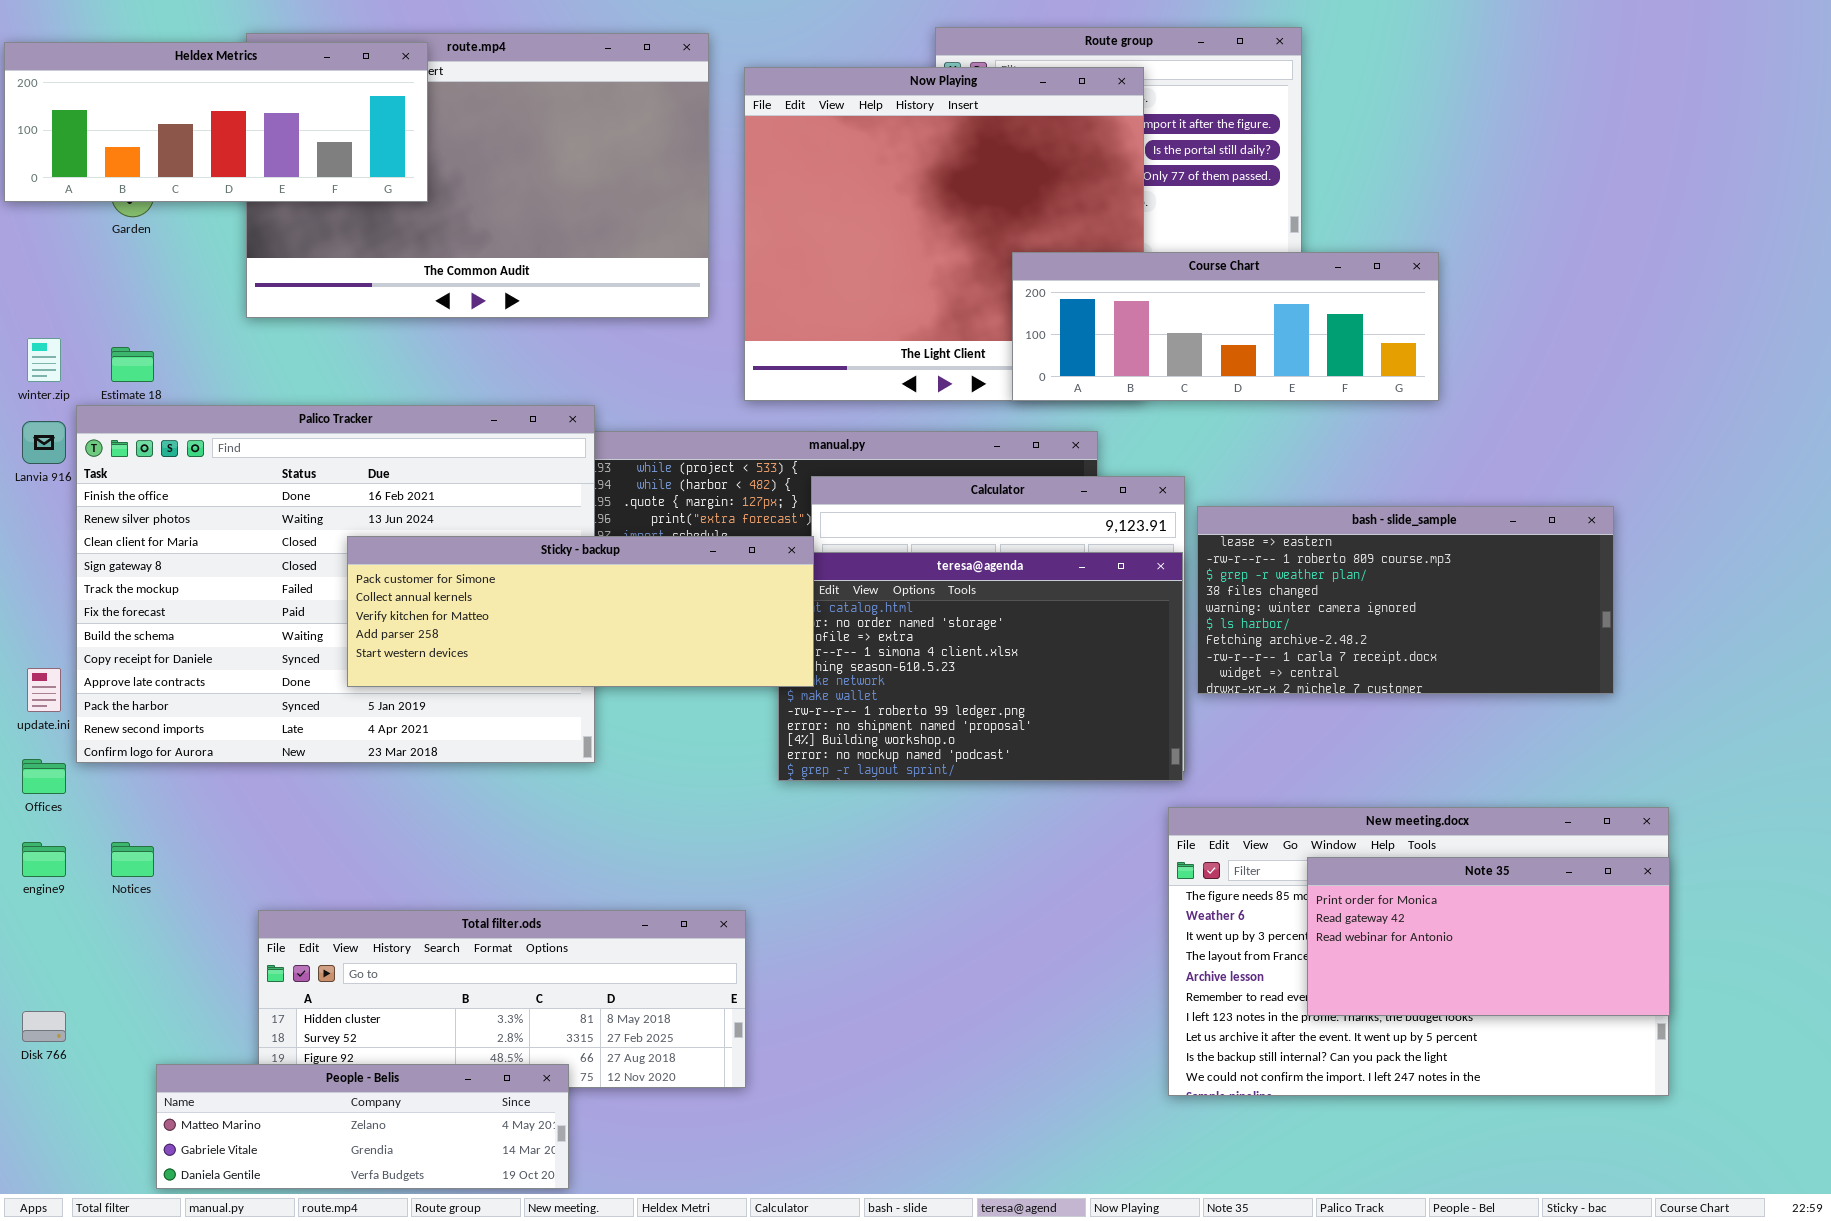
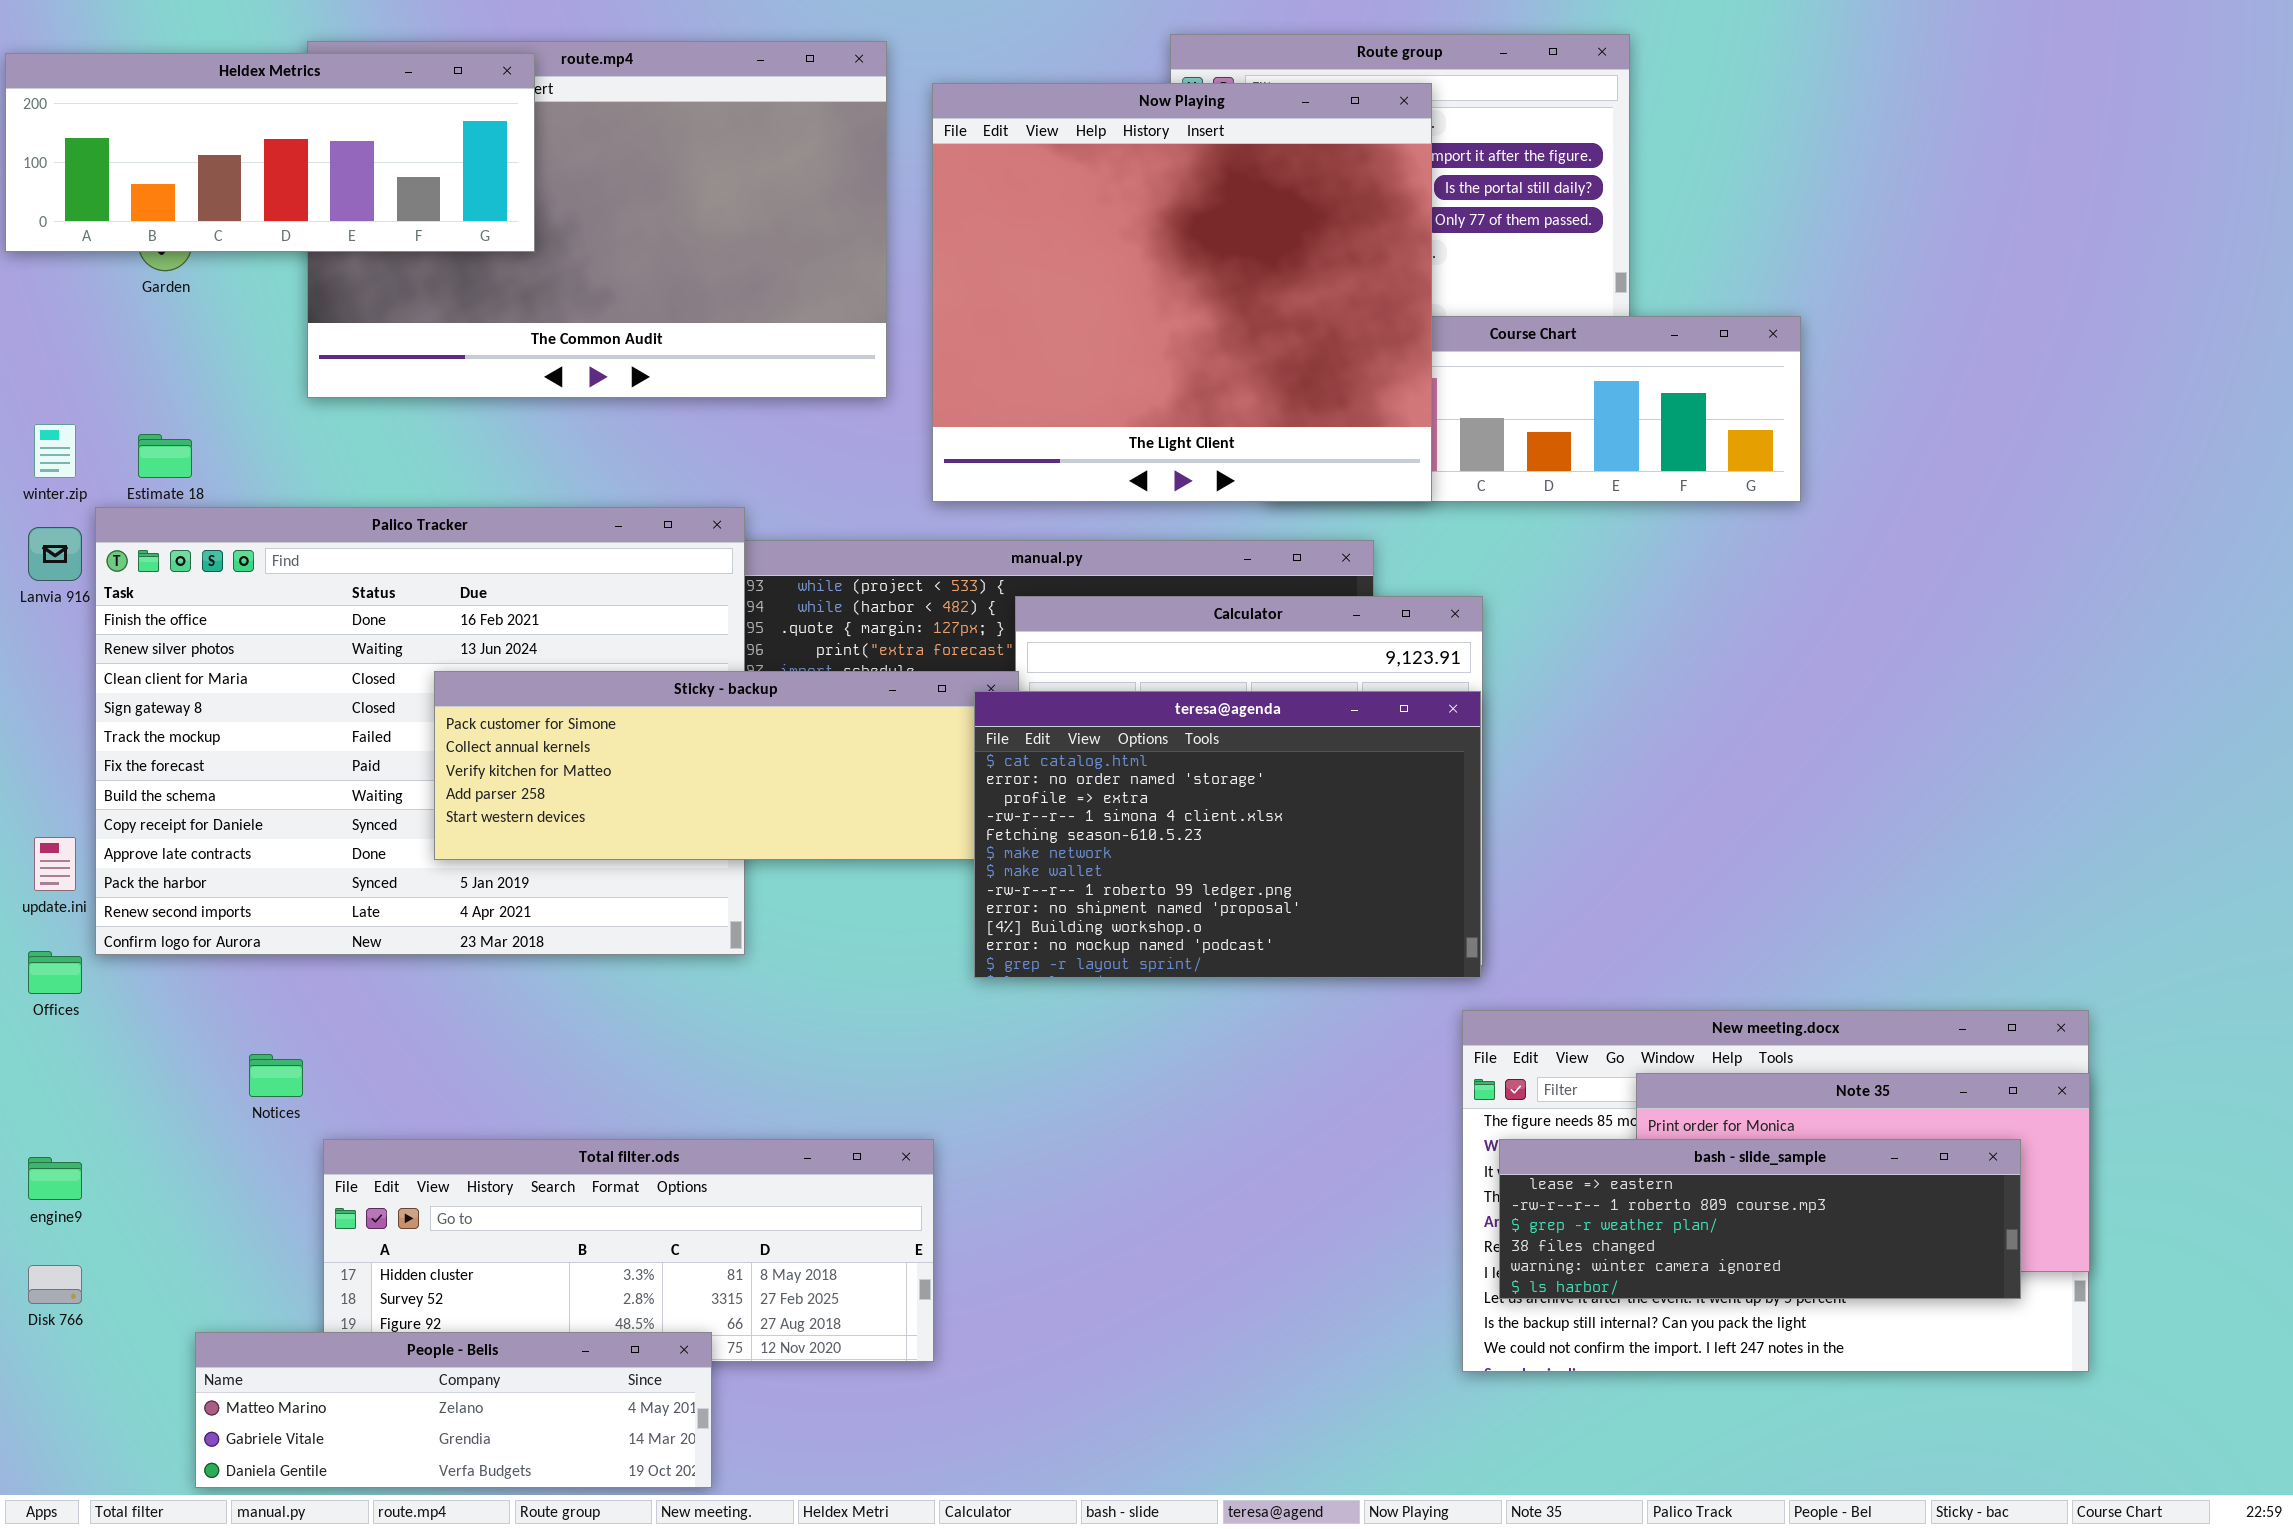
Now Playing: [744,67,1144,401] -> [932,83,1432,502], raised
bash - slide_sample: [1197,506,1614,694] -> [1499,1139,2021,1299], moved, resized
teresa@agenda: [778,552,1183,781] -> [974,691,1481,978], raised
engine9: [22,842,66,877] -> [28,1157,82,1200], moved
Notices: [111,842,154,877] -> [249,1054,303,1097], moved

